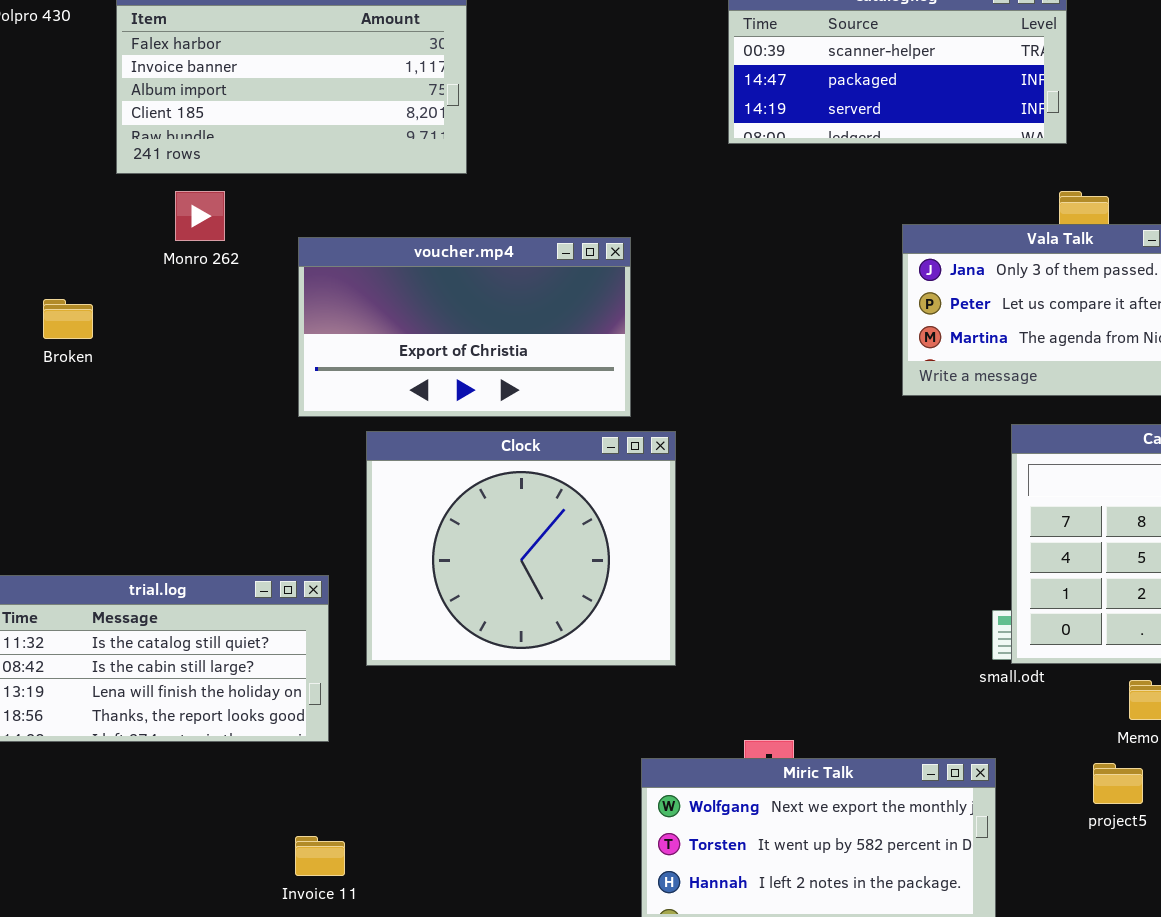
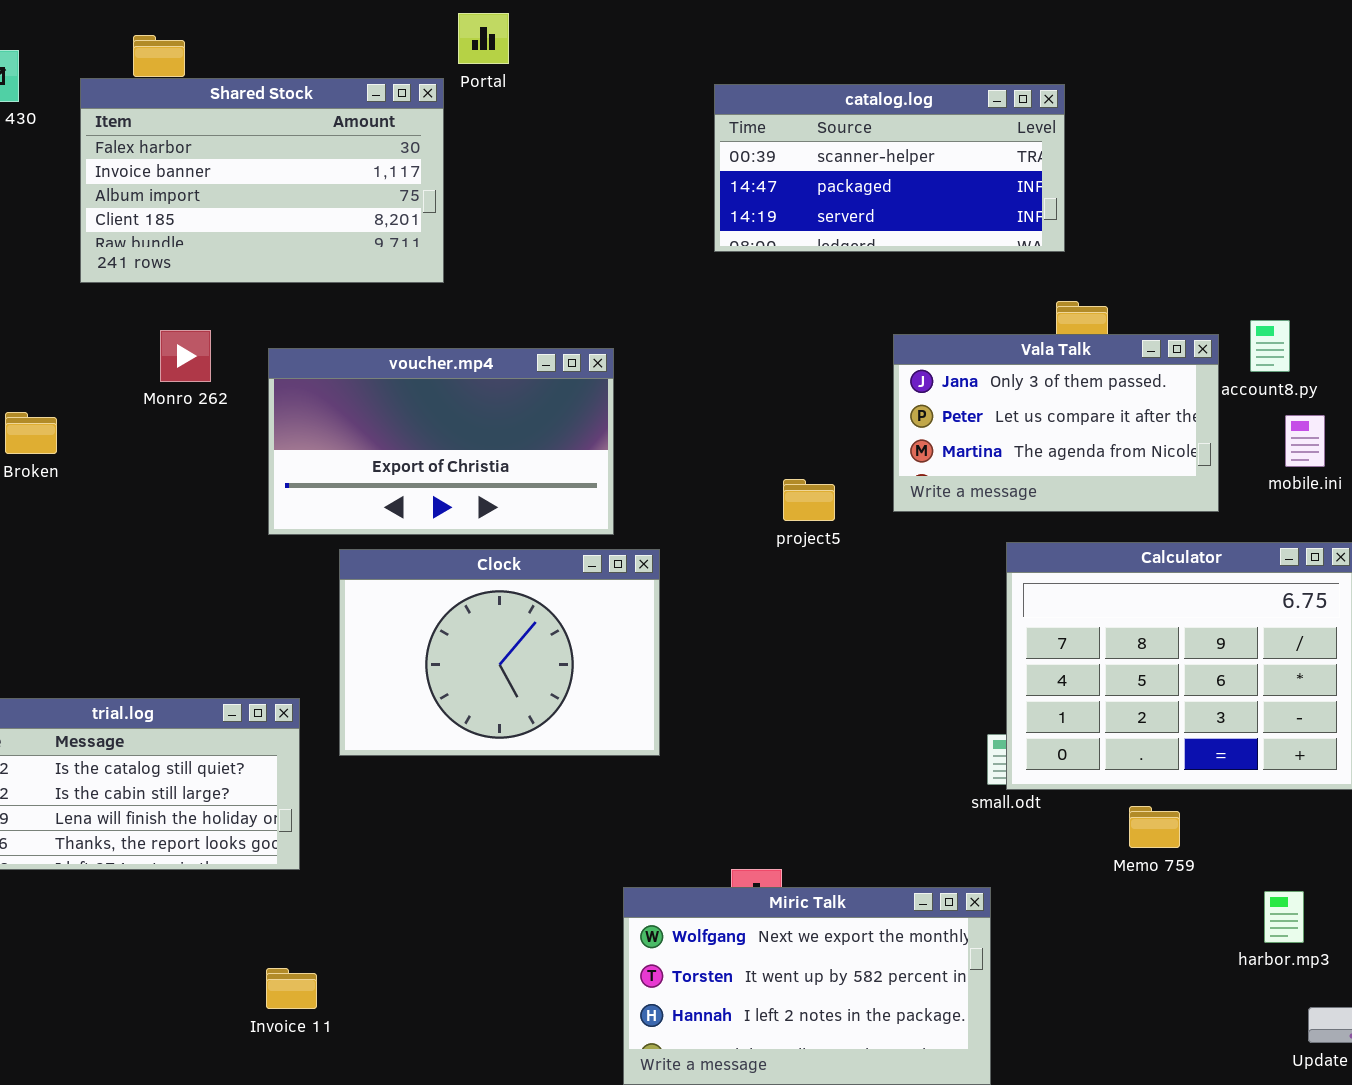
Monro 262: [175,191,225,241] -> [160,330,211,382], moved
Clock: [366,431,676,666] -> [339,549,660,756], resized
project5: [1093,763,1143,804] -> [783,479,835,521], moved

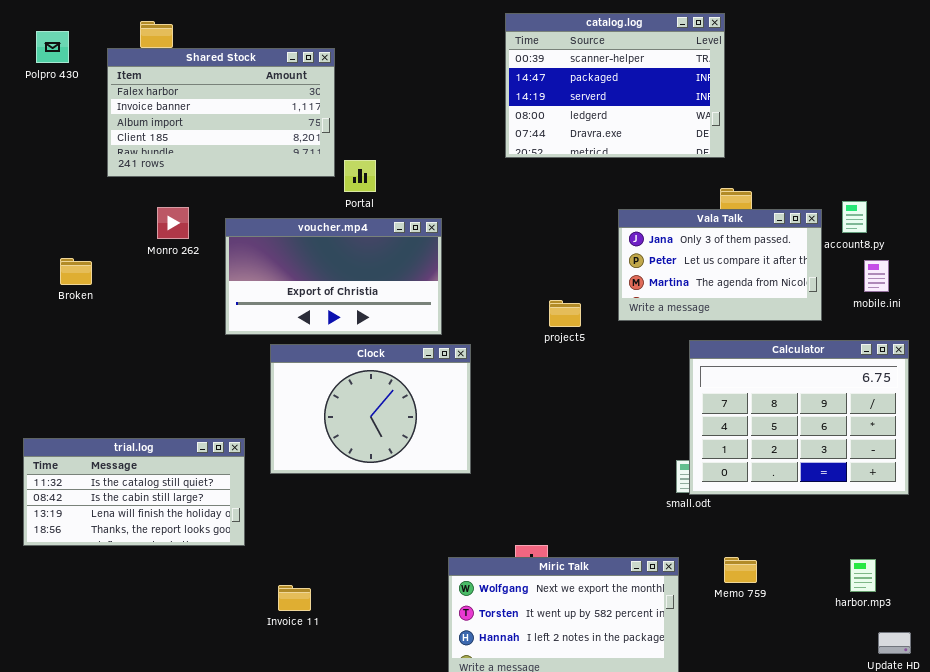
Portal: [458,13,509,64] -> [344,160,376,192], moved
catalog.log: [714,84,1065,252] -> [505,13,725,158], resized
Memo 759: [1129,806,1180,848] -> [724,557,757,583], moved
Invoice 11: [266,968,317,1009] -> [278,585,311,611], moved

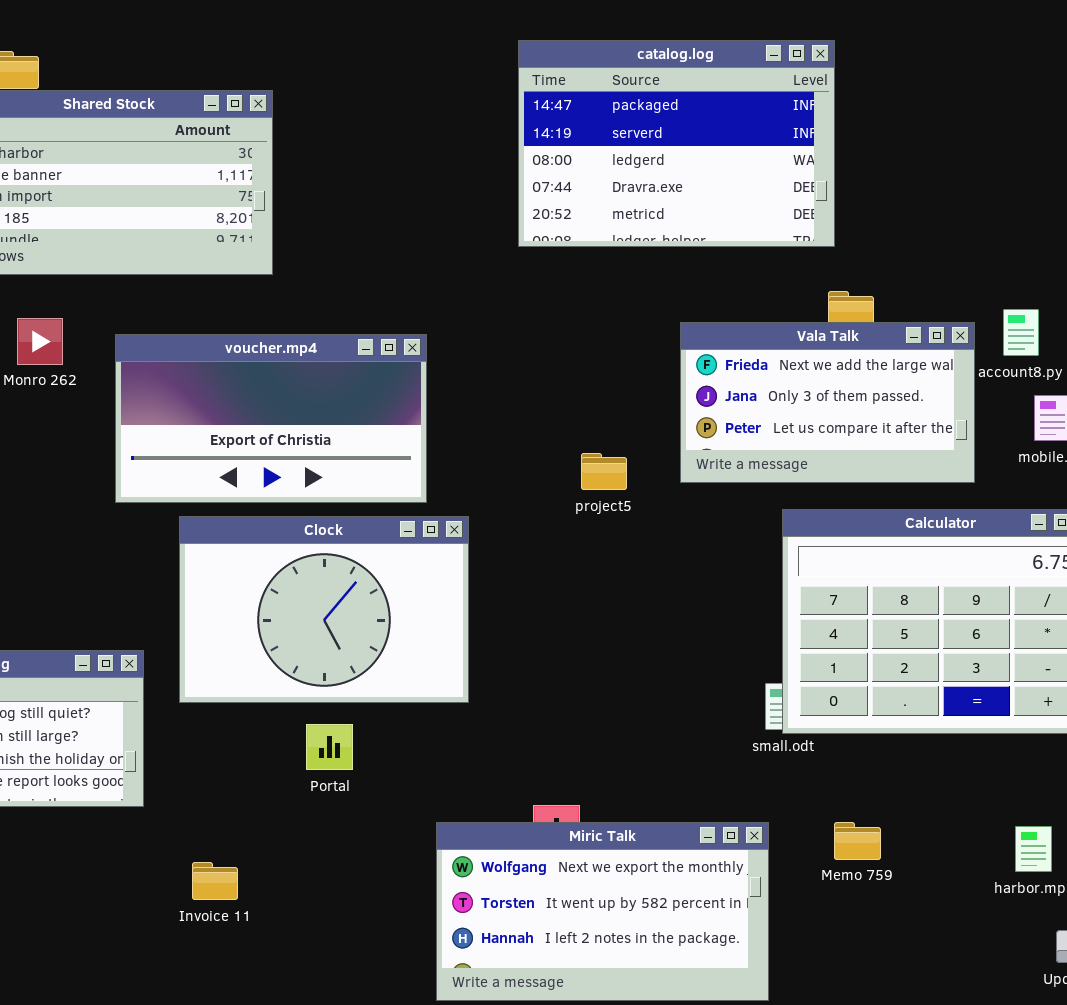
catalog.log: [505,13,725,158] -> [518,40,835,247], scrolled down 1 row
Portal: [344,160,376,192] -> [306,724,353,770], moved
Vala Talk: [618,209,822,321] -> [680,322,975,483], scrolled up 1 row

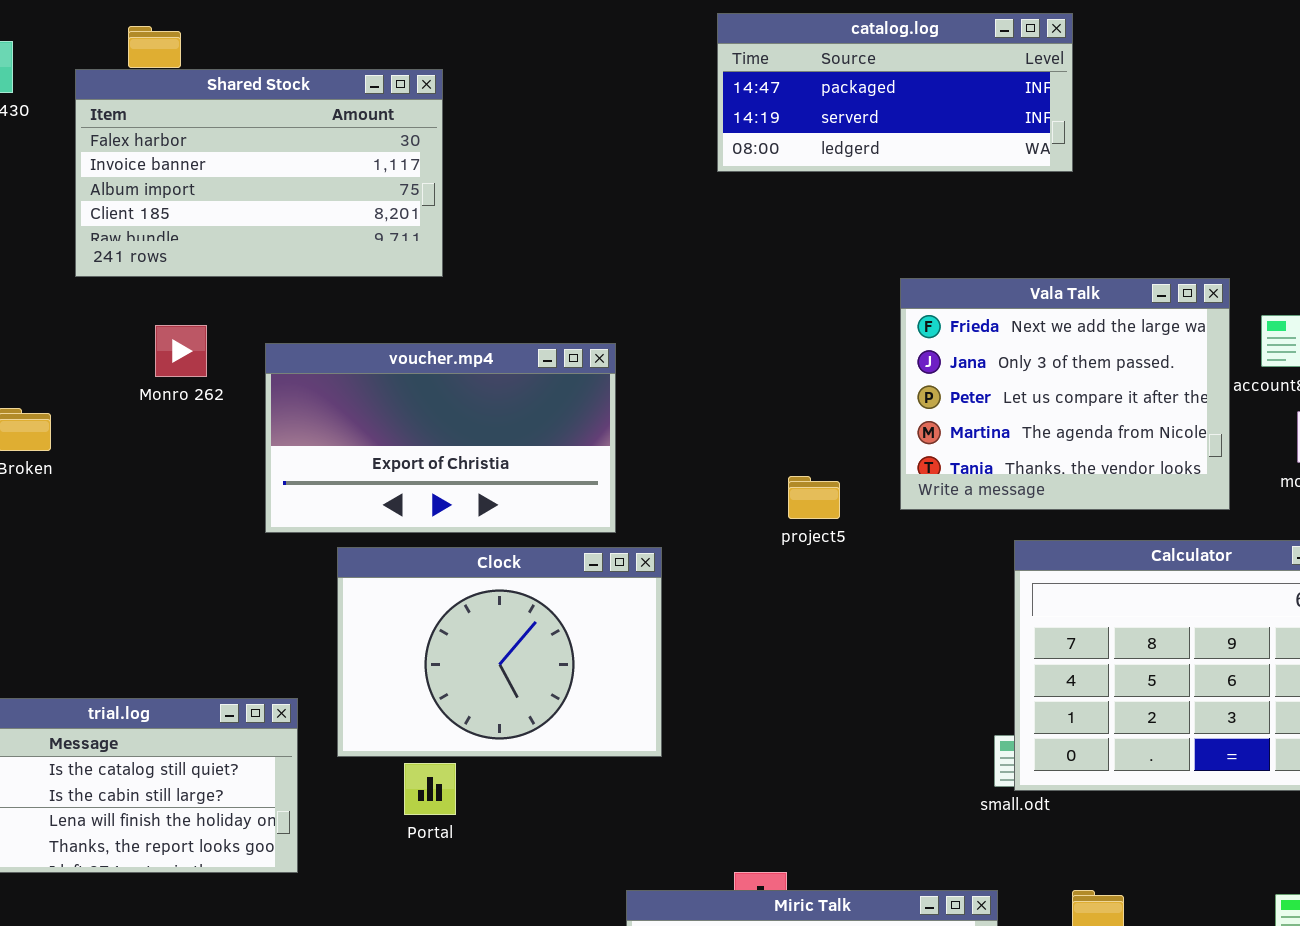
catalog.log: [518,40,835,247] -> [717,13,1073,172], resized
Vala Talk: [680,322,975,483] -> [900,278,1230,510], resized
Portal: [306,724,353,770] -> [404,763,456,815], moved

